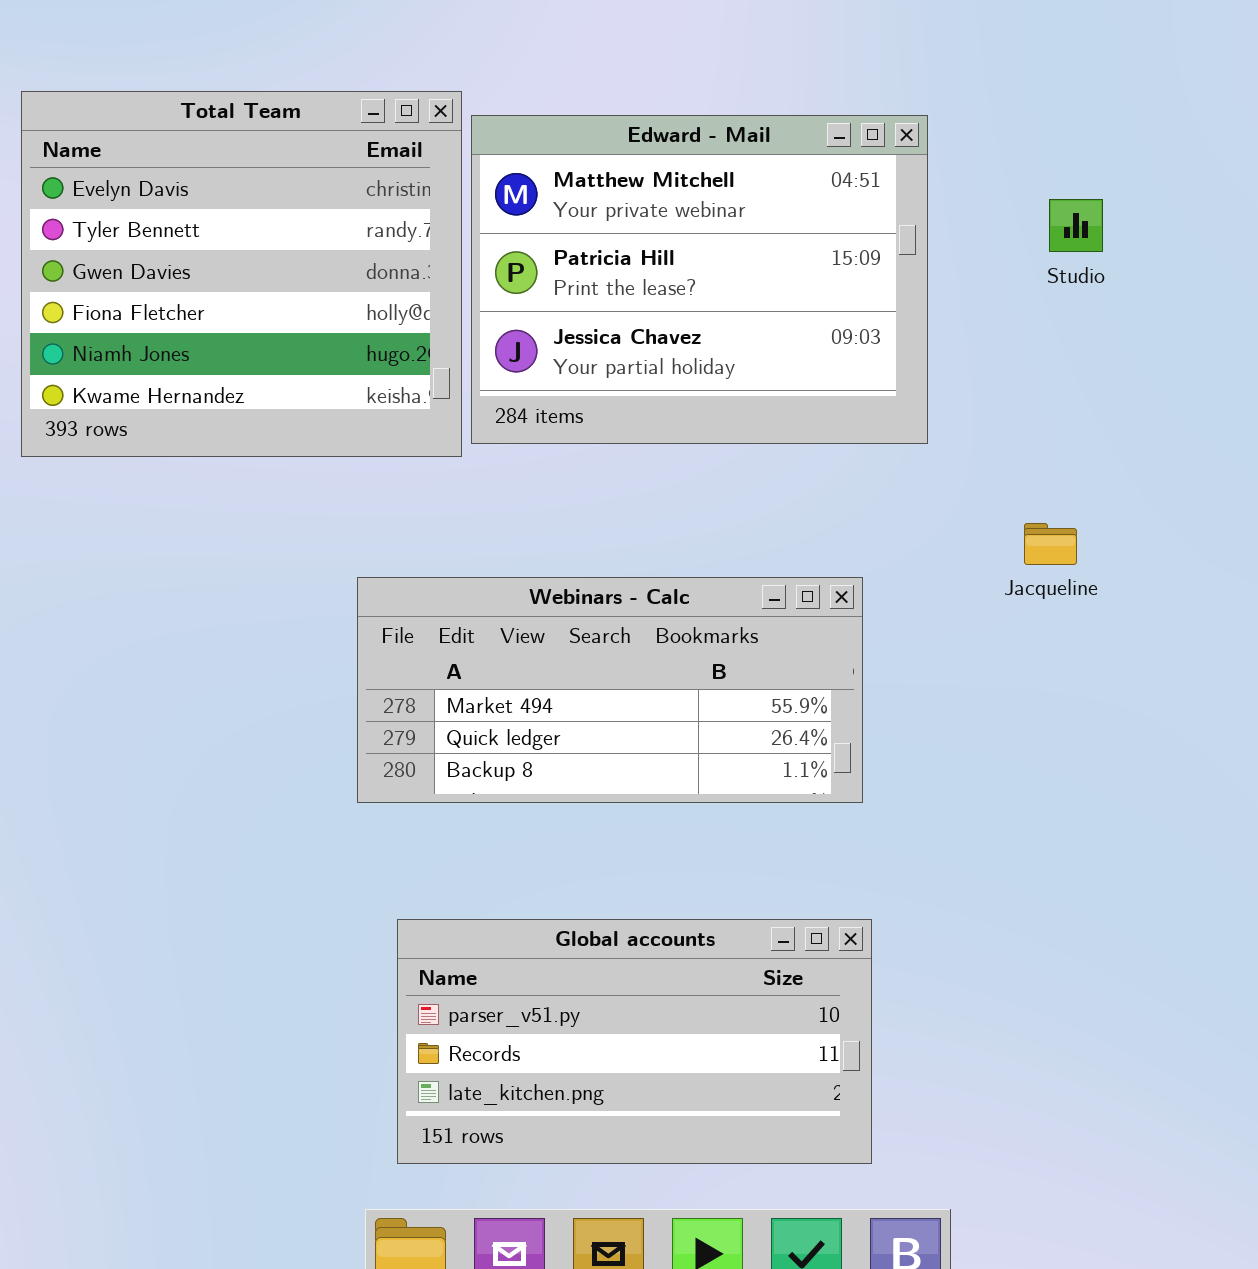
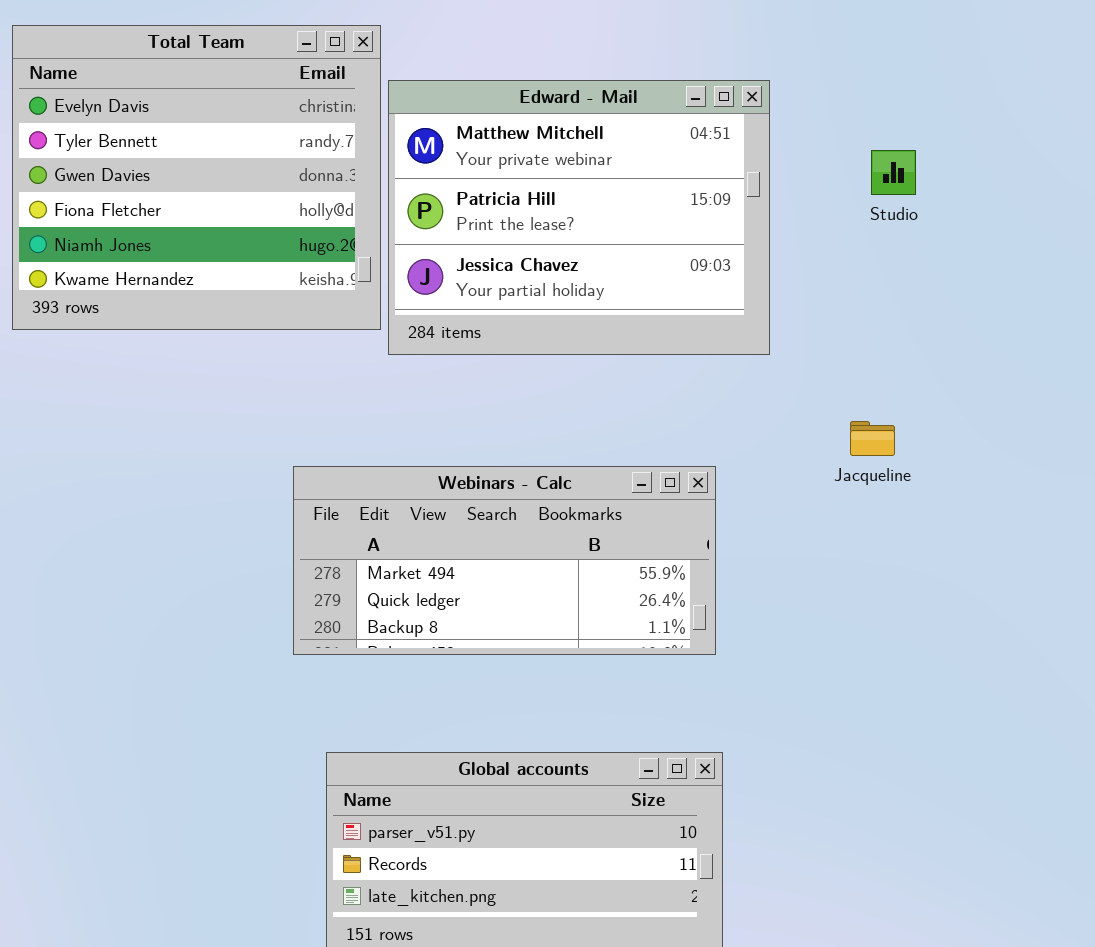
Total Team: [21,91,462,457] -> [12,25,381,330], moved

